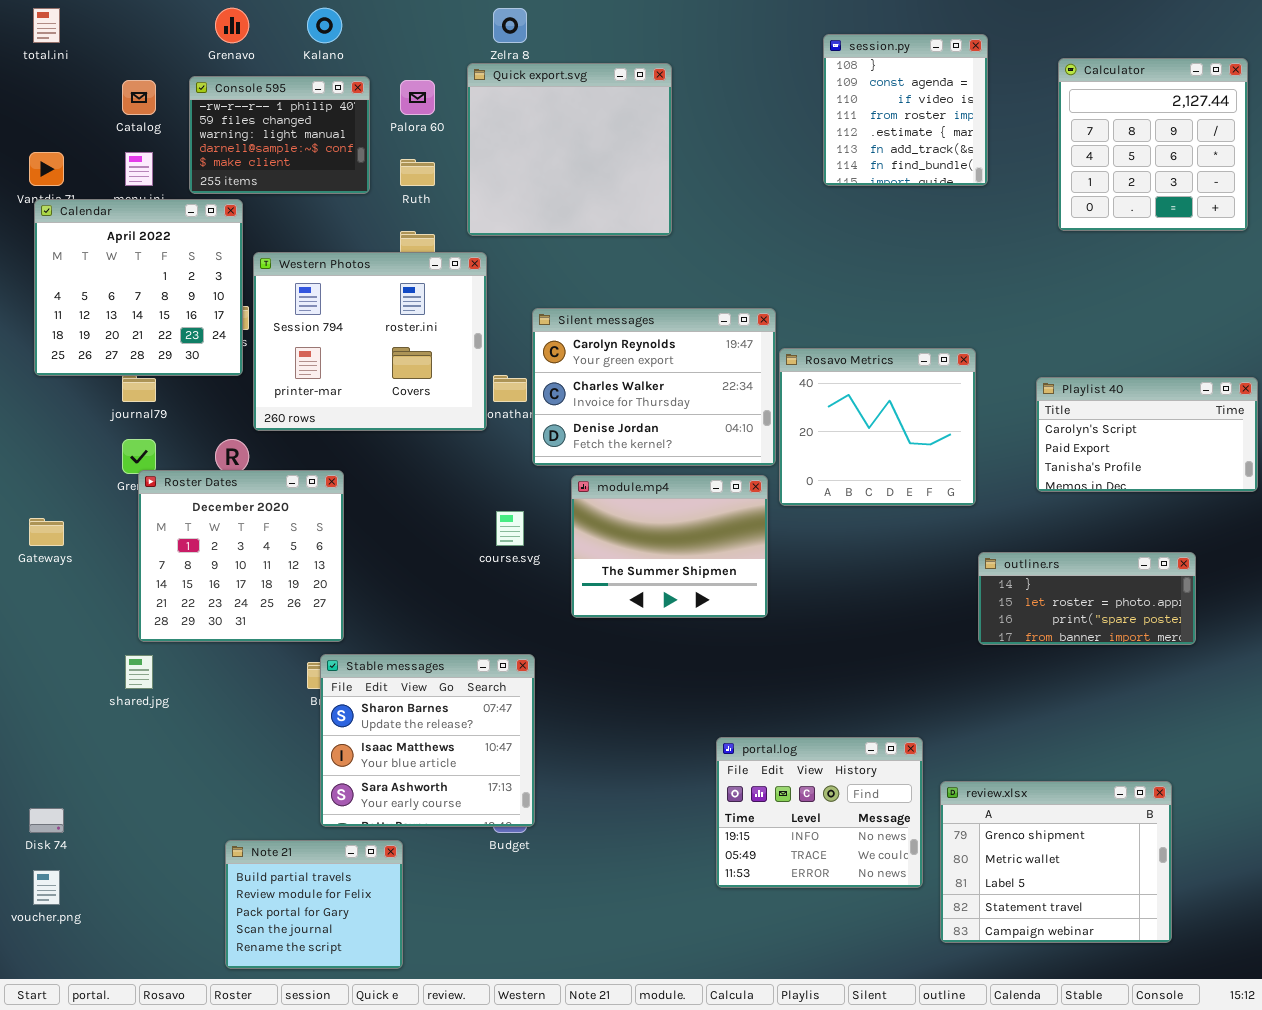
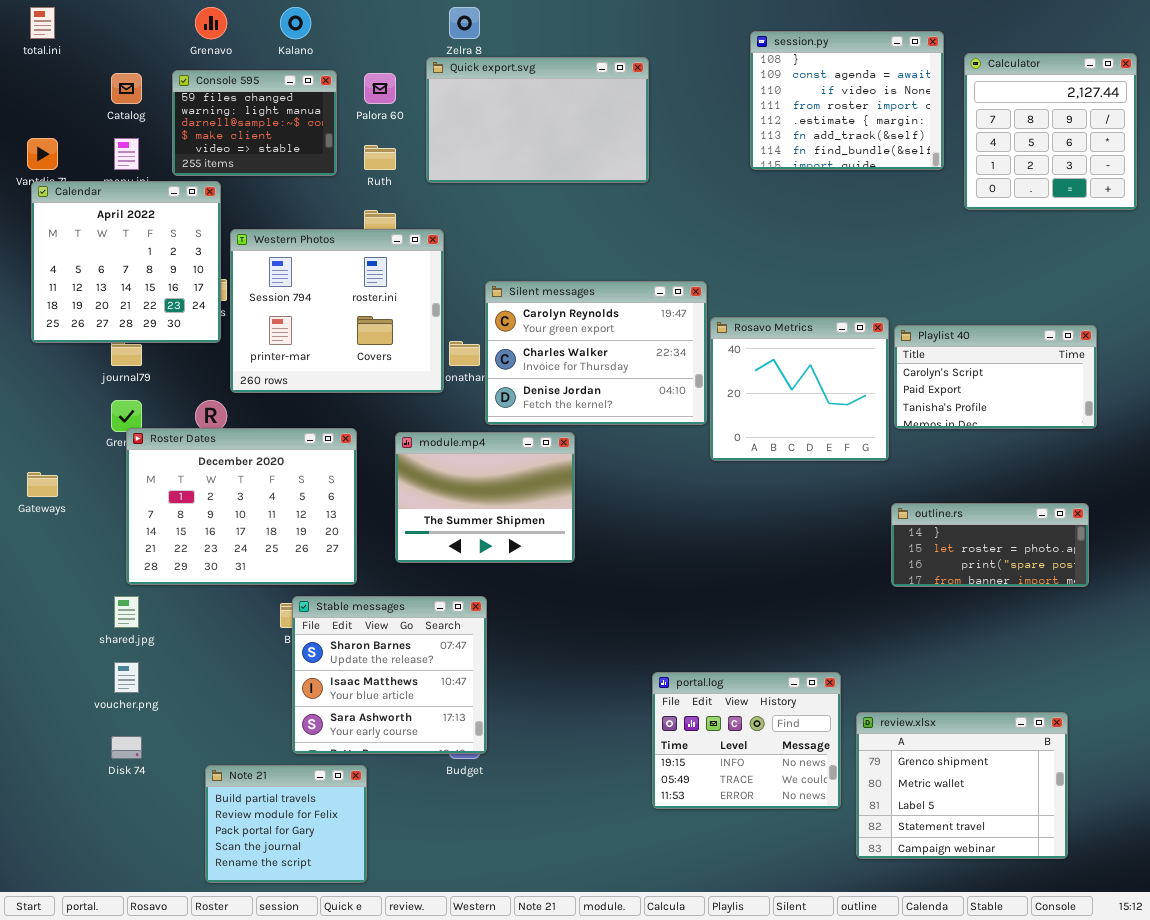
session.py: [823,34,988,186] -> [750,31,944,170], resized
Quick export.svg: [467,63,672,236] -> [426,57,649,183], resized
Console 595: [189,76,370,194] -> [172,70,337,176], scrolled down 1 row
Playlist 40: [1036,377,1258,492] -> [894,325,1097,429], moved
Roster Dates: [138,470,344,642] -> [126,428,357,585], resized
module.mp4: [571,475,768,618] -> [395,432,575,563], moved
Disk 74: [29,808,64,833] -> [111,736,142,759], moved
voucher.png: [33,870,60,905] -> [114,662,139,693], moved

